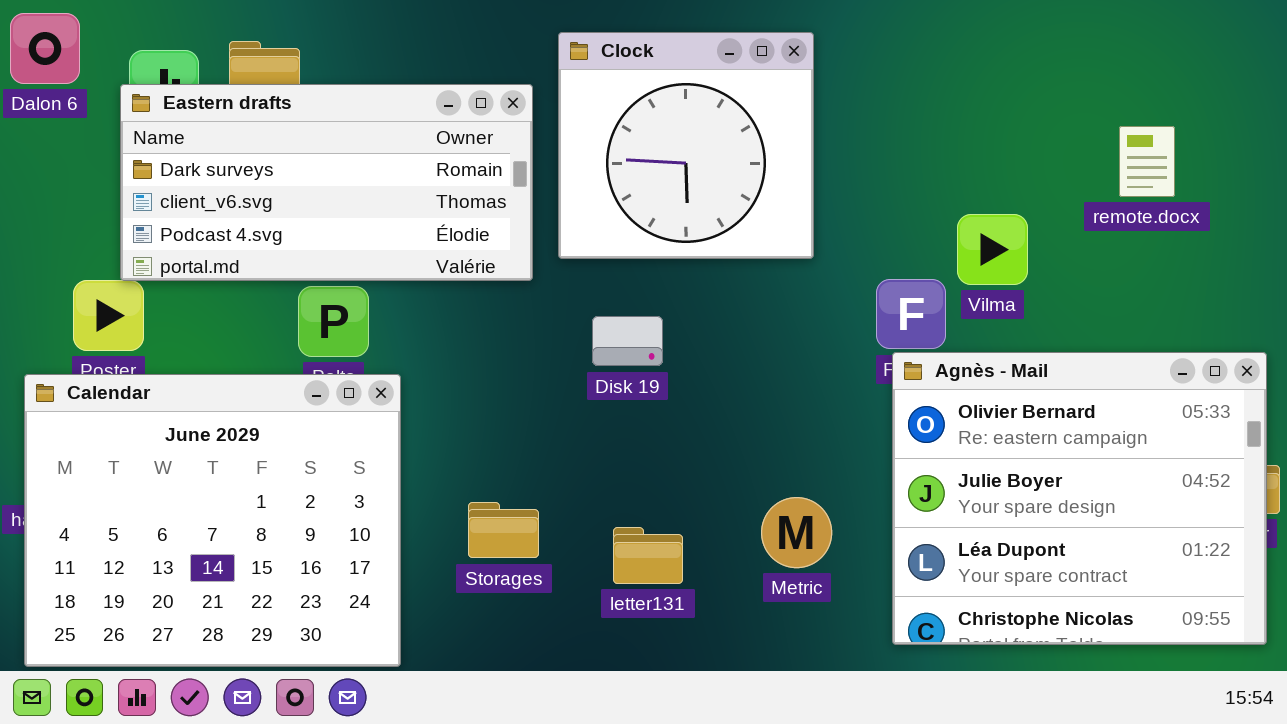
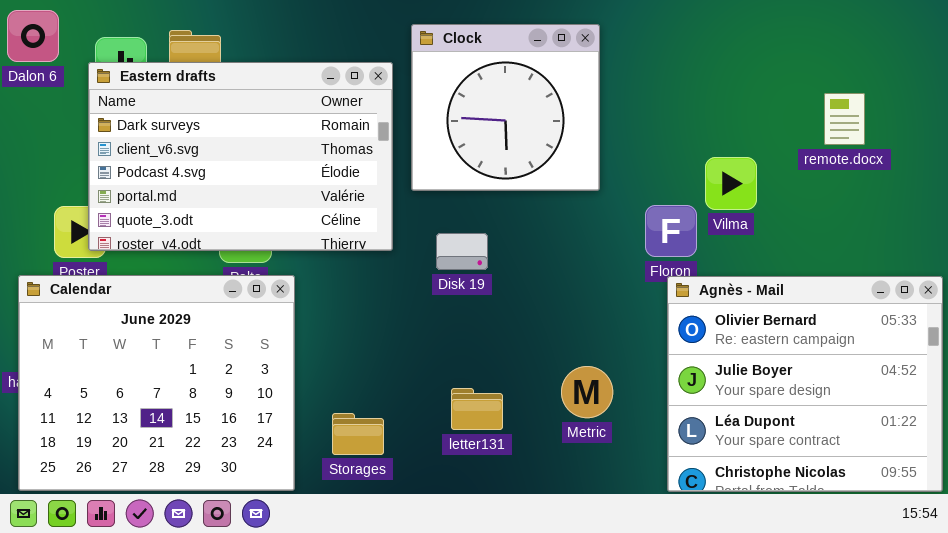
Eastern drafts: [120,84,533,281] -> [88,62,393,251], resized
Agnès - Mail: [892,352,1267,645] -> [667,276,943,492], moved
Storages: [468,502,539,558] -> [332,413,384,455], moved

